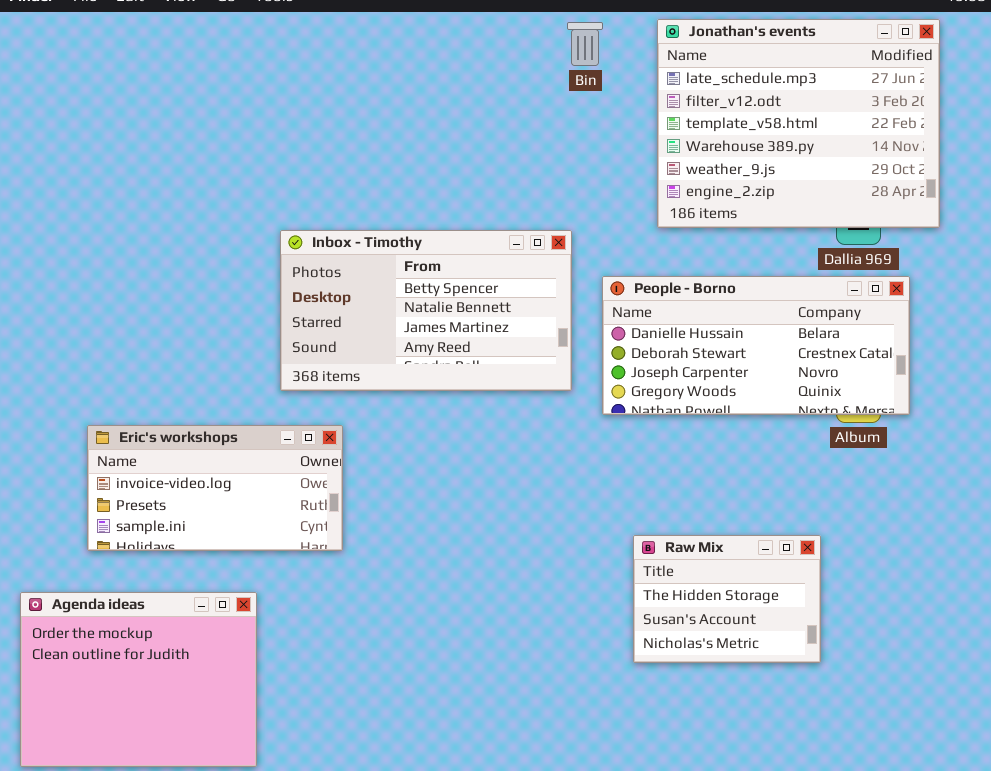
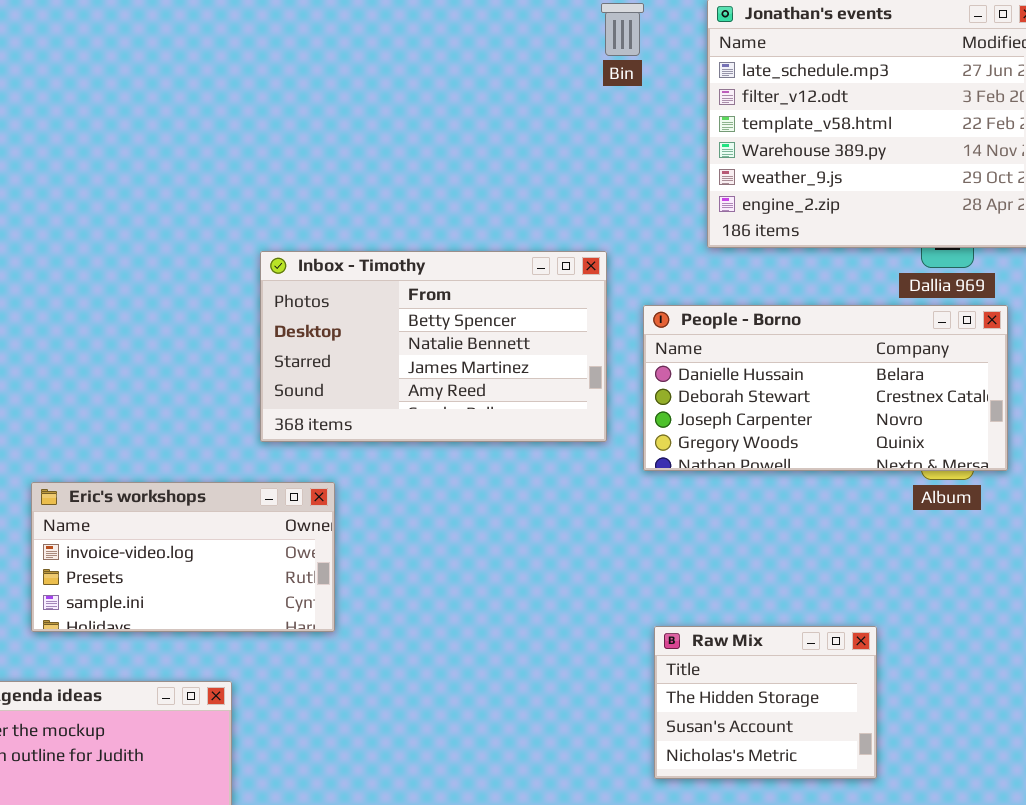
Raw Mix: [633,535,821,663] -> [654,626,877,779], moved

